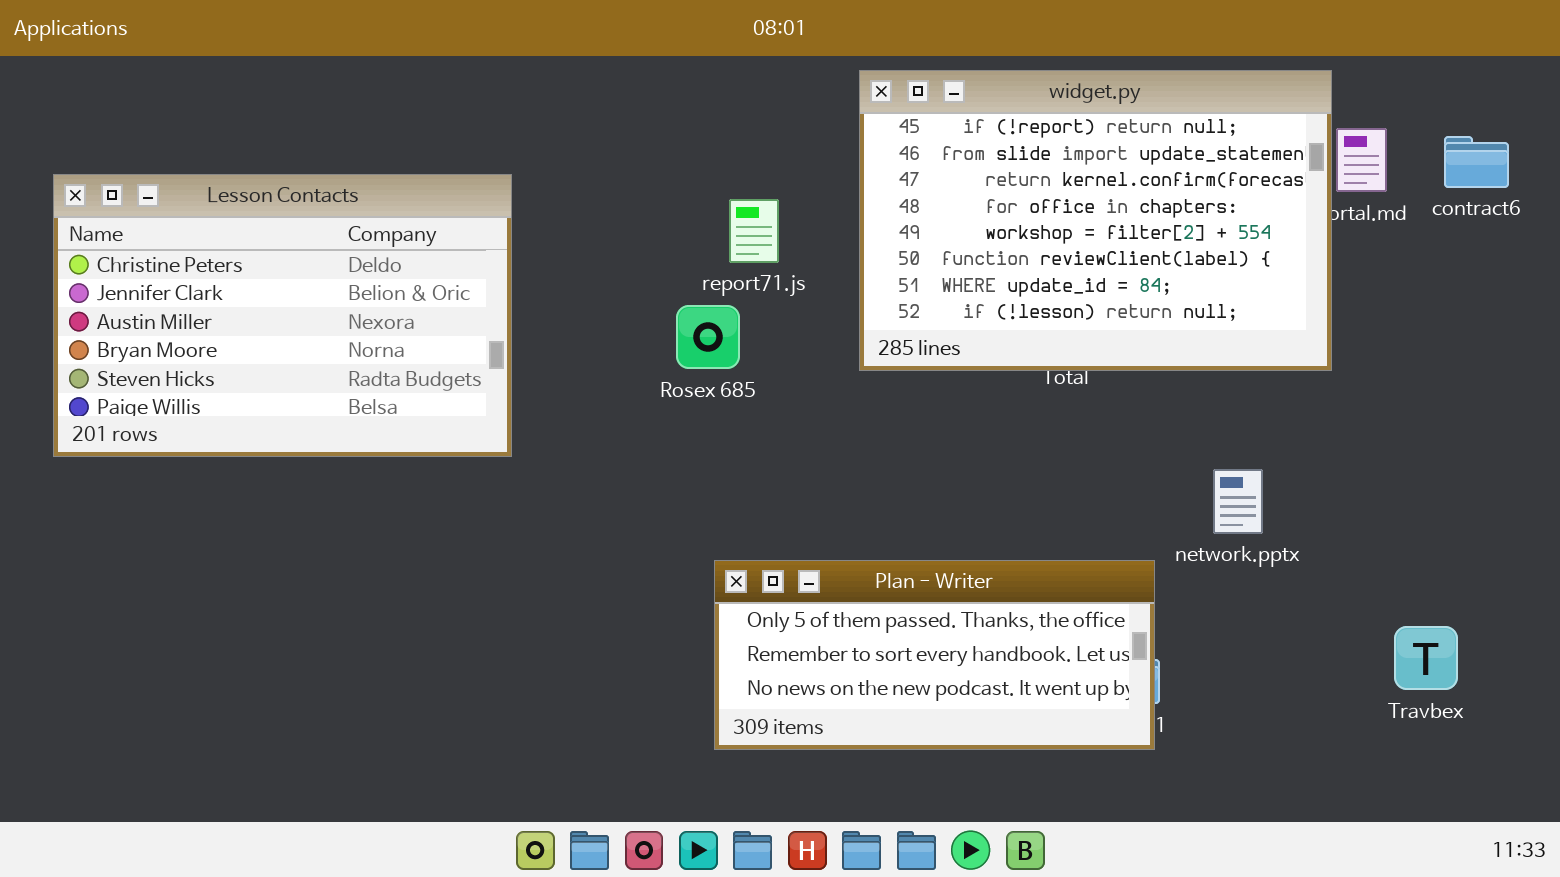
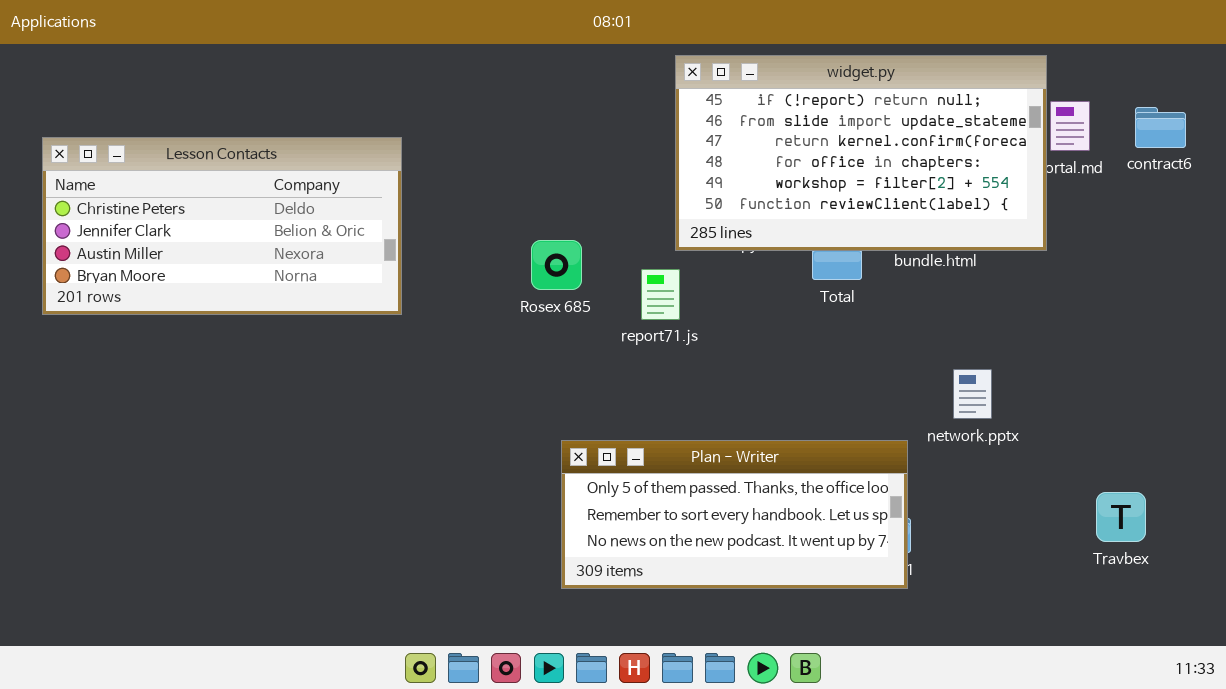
widget.py: [859,70,1332,371] -> [675,55,1047,251], resized
Lesson Contacts: [53,174,512,457] -> [42,137,402,315], resized
report71.js: [729,199,779,263] -> [641,269,680,320], moved

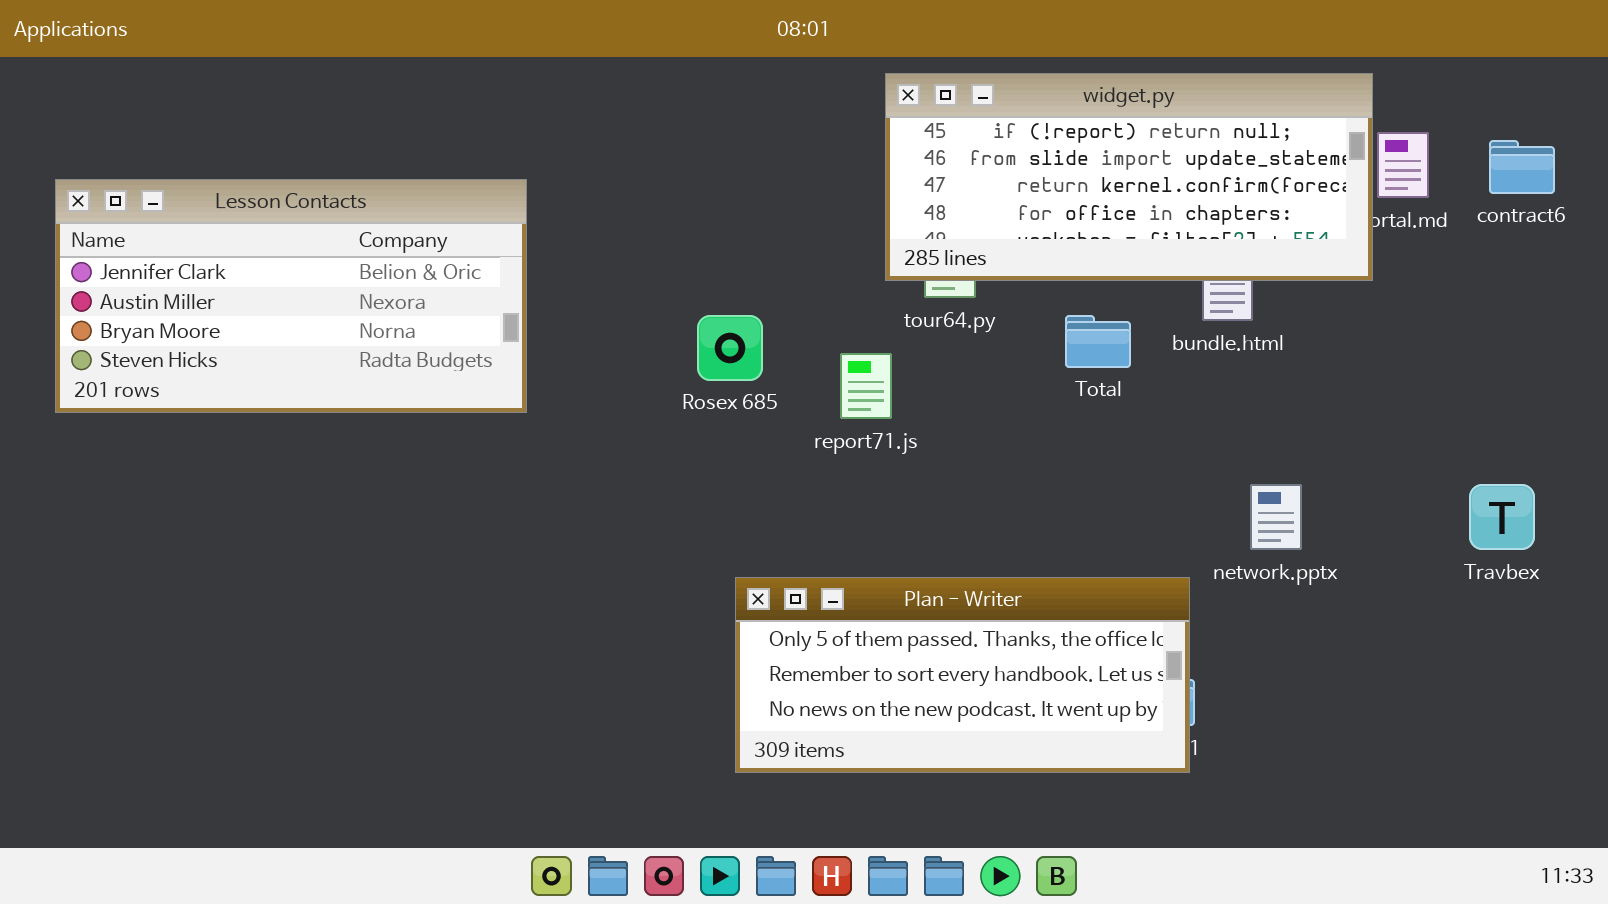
widget.py: [675,55,1047,251] -> [885,73,1373,281], resized
Lesson Contacts: [42,137,402,315] -> [55,179,527,413], scrolled down 1 row
Travbex: [1096,492,1146,542] -> [1469,484,1535,550], moved

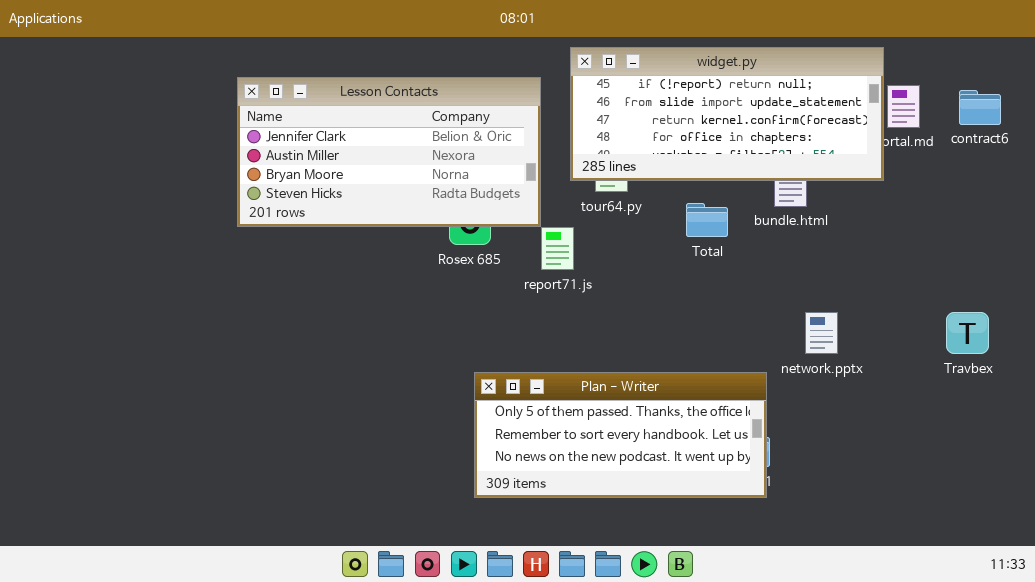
Lesson Contacts: [55,179,527,413] -> [237,77,541,227], moved

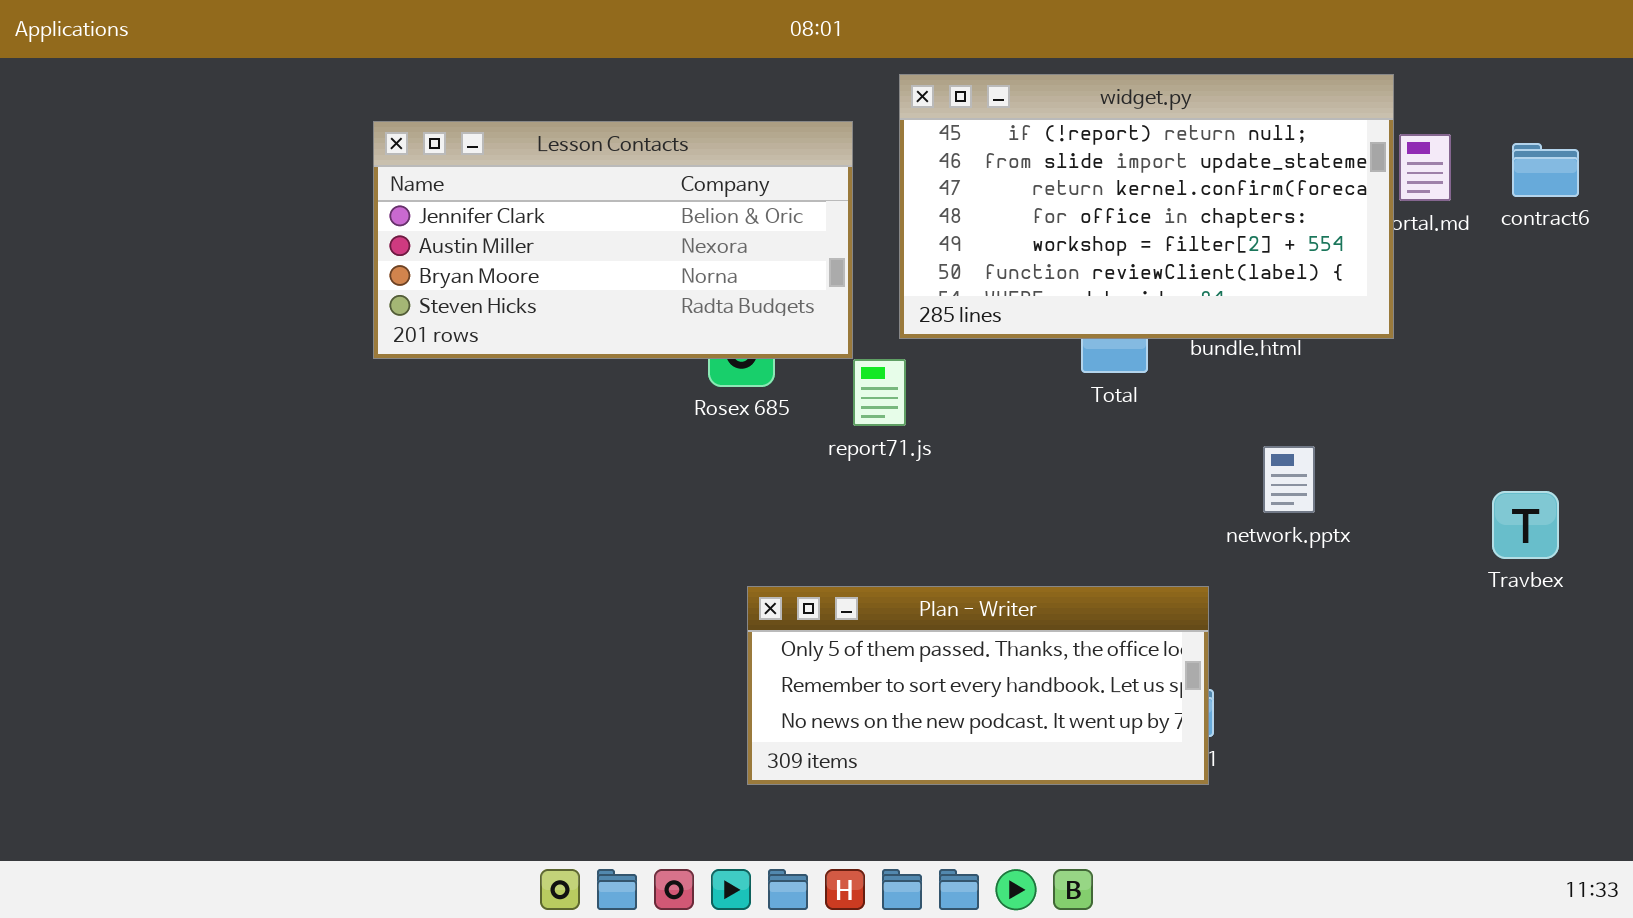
widget.py: [570,47,884,181] -> [899,74,1394,339], resized
network.pptx: [805,312,838,354] -> [1263,446,1315,513], moved

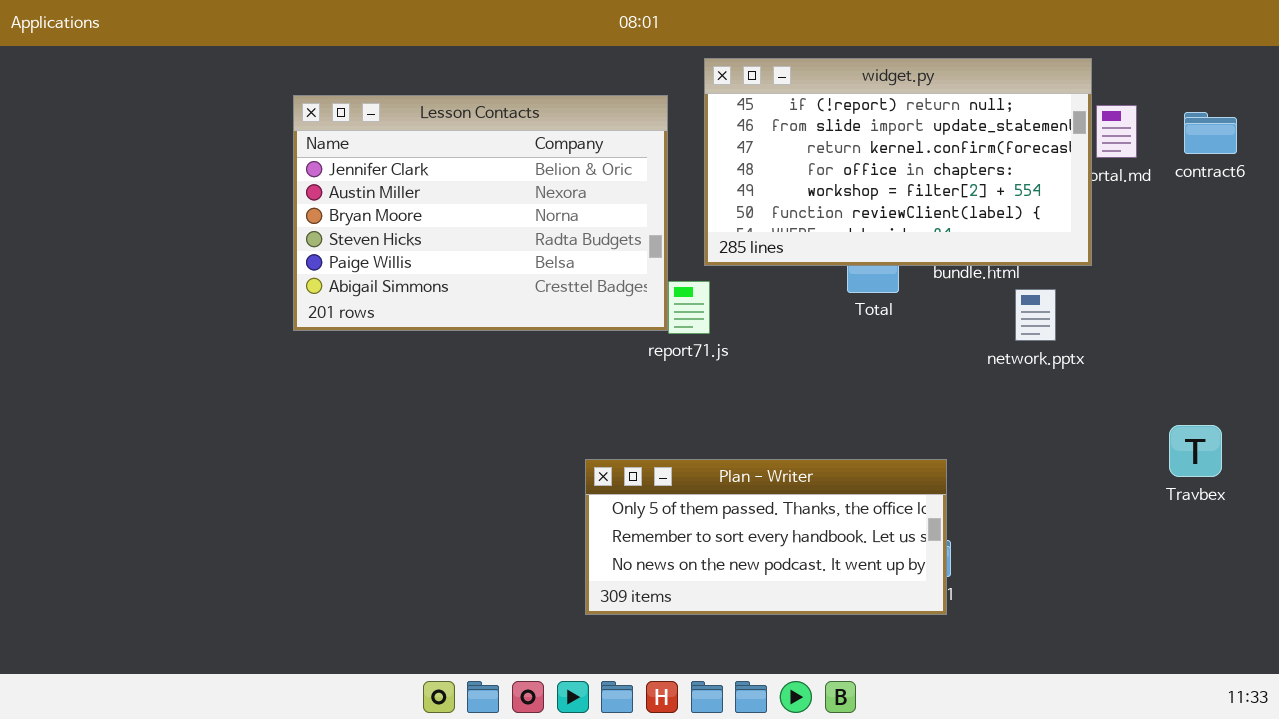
Lesson Contacts: [373,121,853,359] -> [293,95,668,331], resized
network.pptx: [1263,446,1315,513] -> [1015,289,1056,341], moved
Travbex: [1492,491,1559,559] -> [1169,425,1222,477], moved

